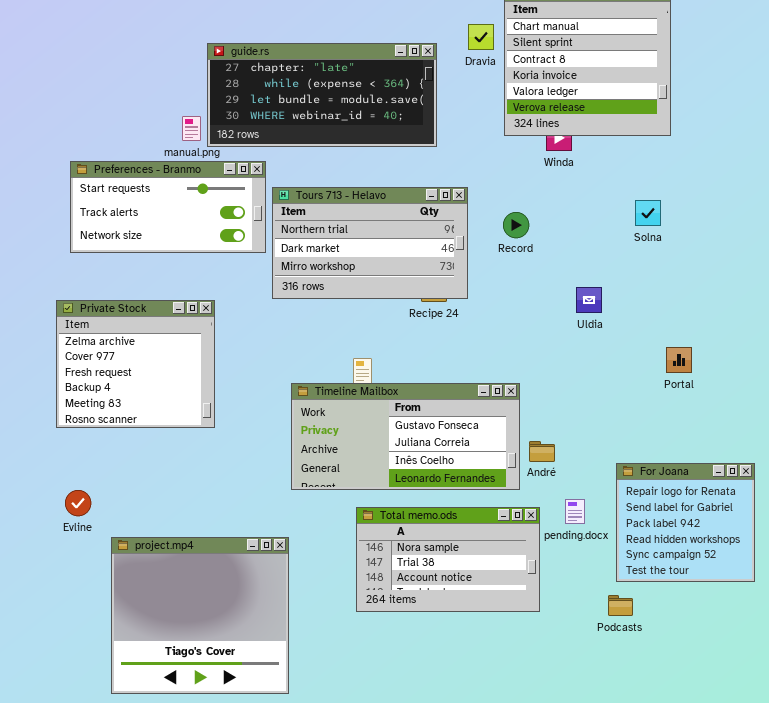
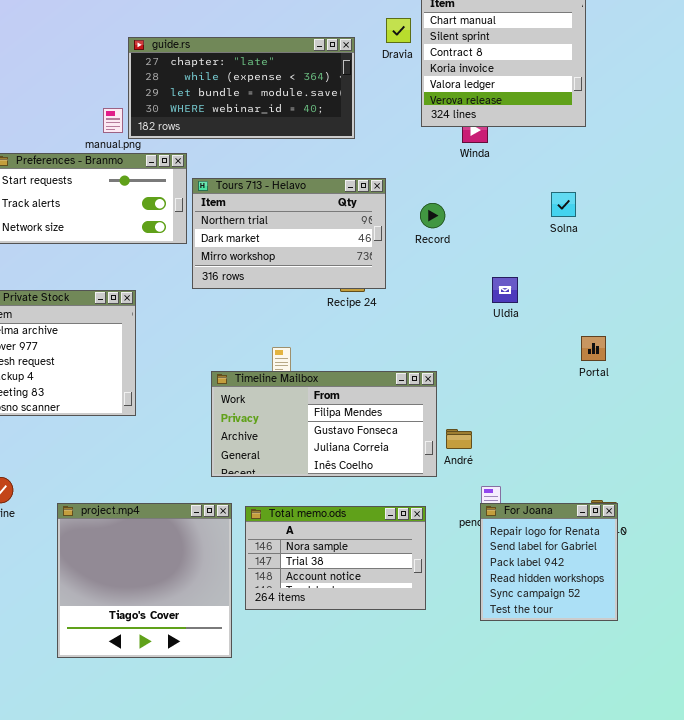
Timeline Mailbox: [291,383,520,490] -> [211,371,437,477], scrolled up 1 row
For Joana: [616,463,755,582] -> [480,503,618,621], moved
Total memo.ods: [356,507,540,612] -> [245,506,426,610], moved
project.mp4: [111,537,289,694] -> [57,503,232,658], moved

